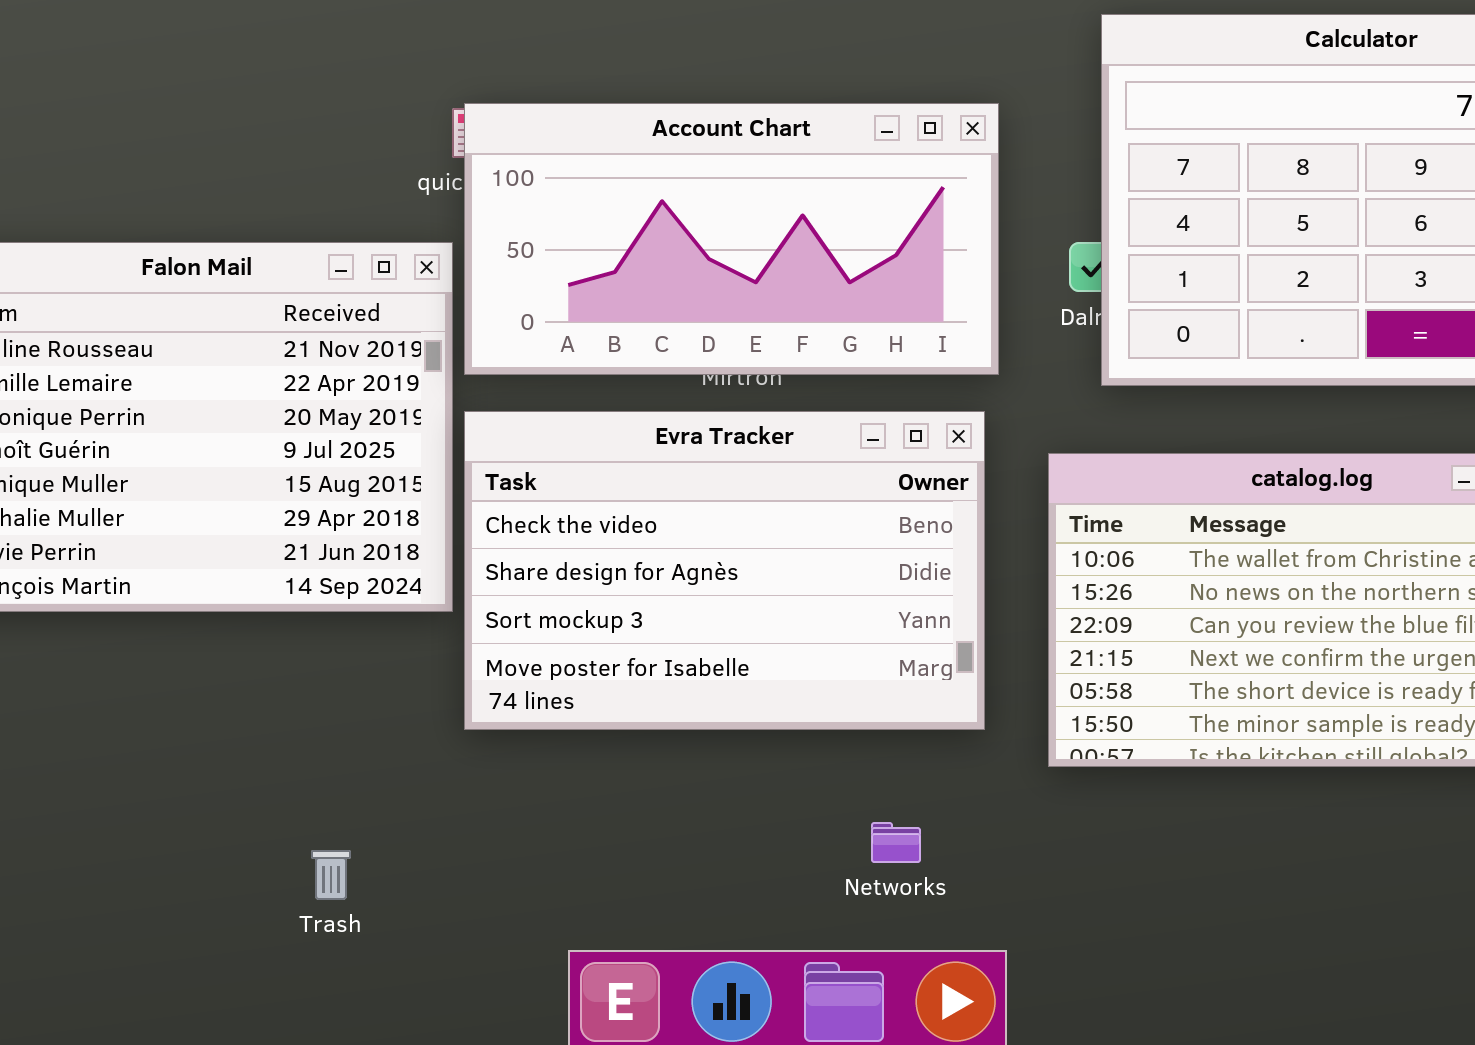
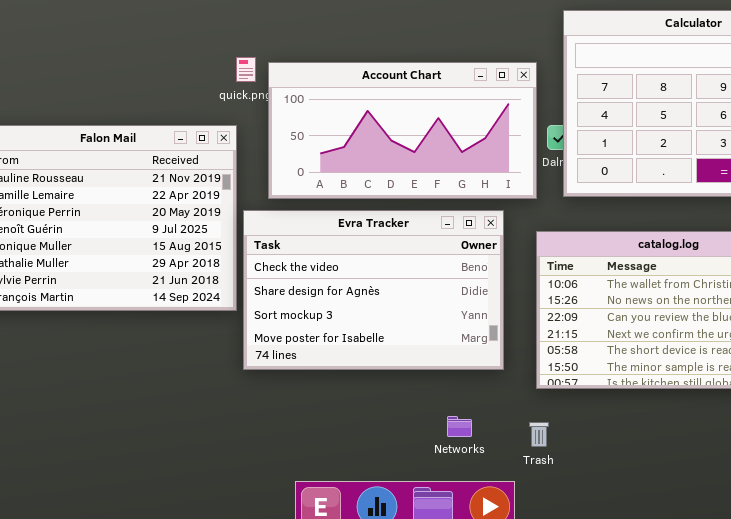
Account Chart: [464,103,999,375] -> [268,62,537,199], moved
Trash: [311,850,351,900] -> [529,422,549,447], moved

